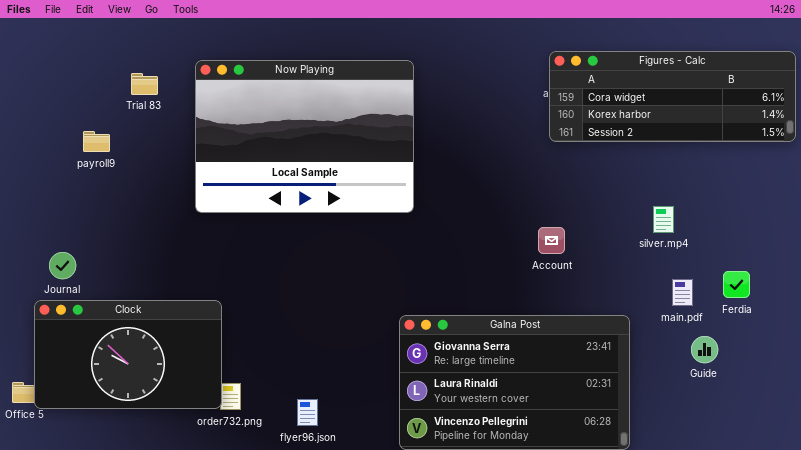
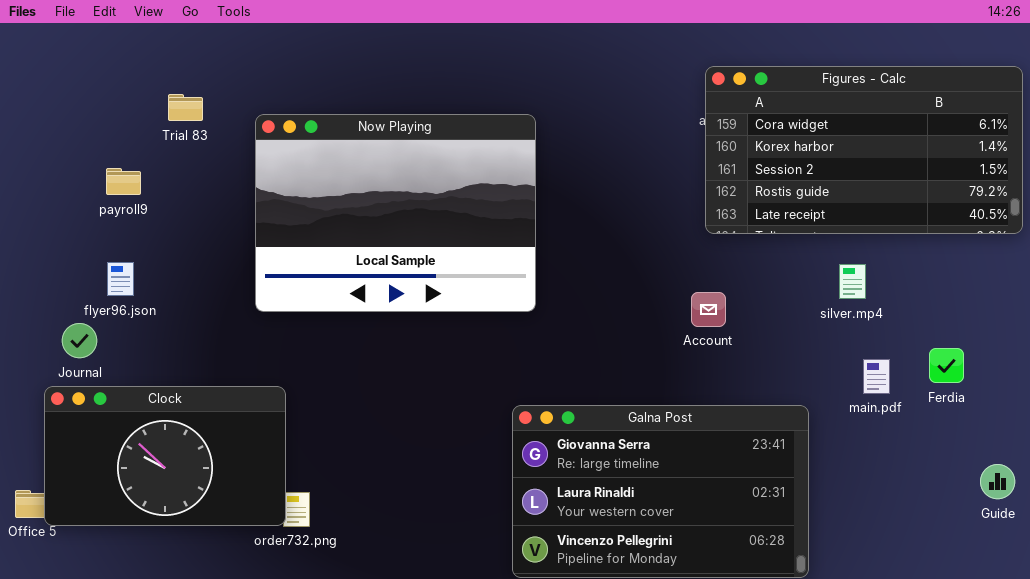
Figures - Calc: [549,51,796,142] -> [705,66,1023,234], resized
Now Playing: [195,60,414,213] -> [255,114,536,312], moved
Guide: [691,336,718,363] -> [980,464,1015,499], moved
flyer96.json: [297,399,318,426] -> [107,262,134,296], moved

